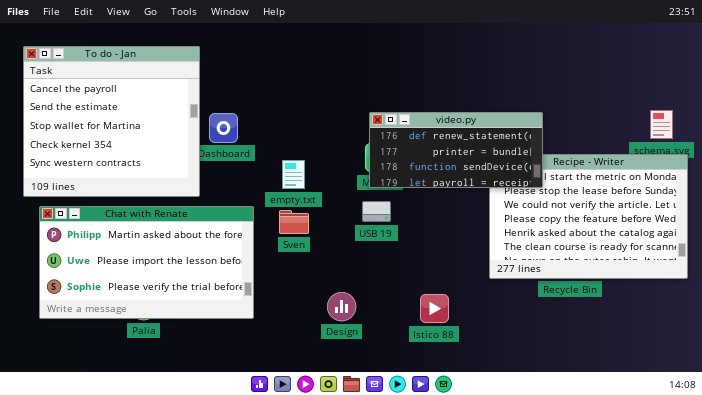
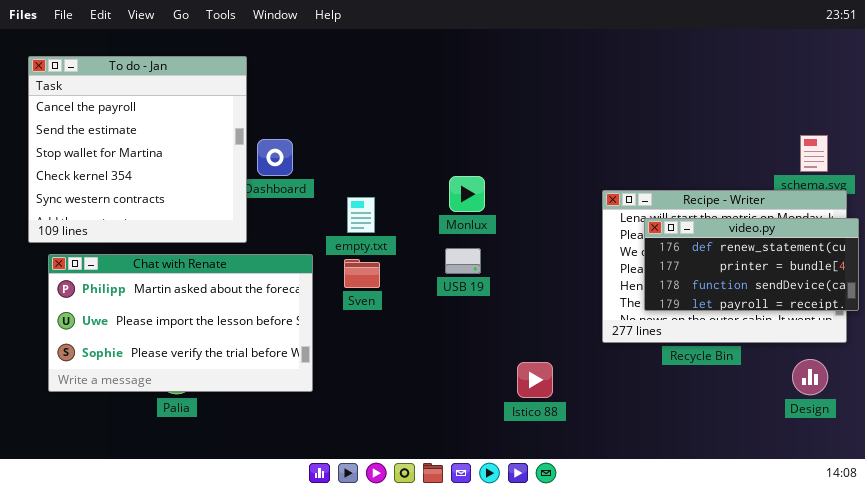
video.py: [369,112,543,188] -> [644,218,859,311], moved
Design: [327,292,356,321] -> [792,359,828,395], moved

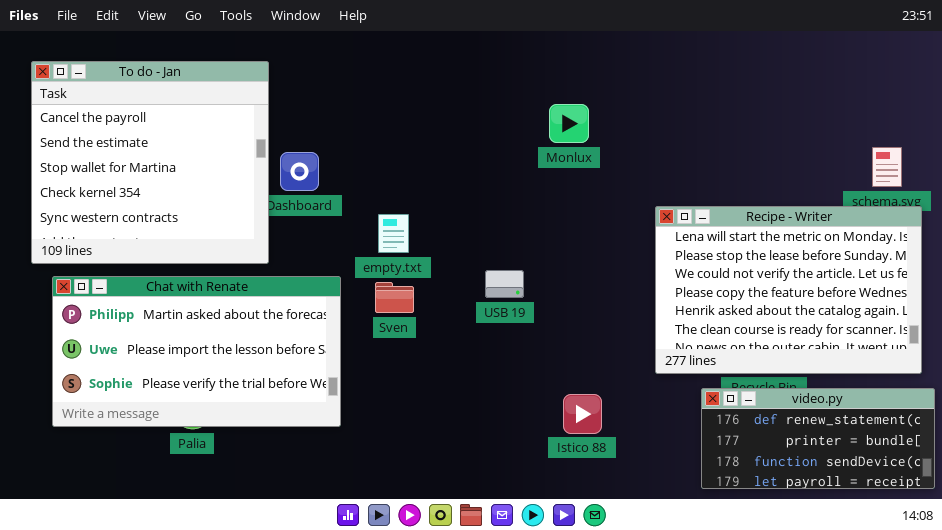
Monlux: [449,176,485,212] -> [549,104,589,143], moved
video.py: [644,218,859,311] -> [701,388,935,489], moved

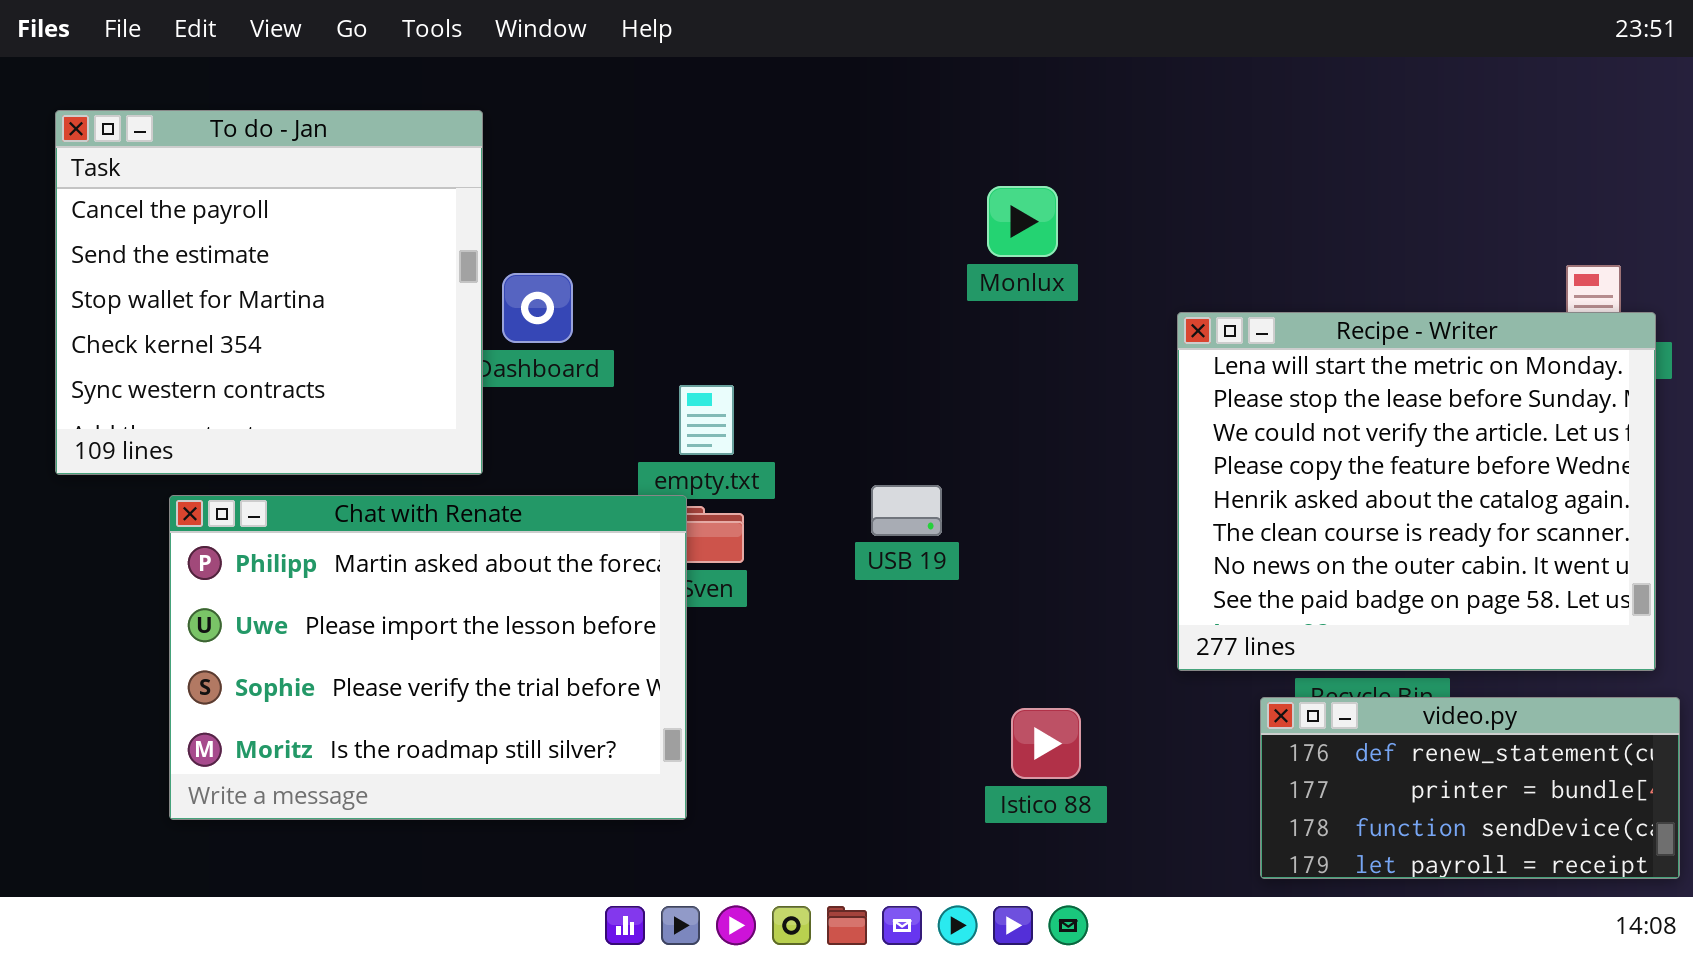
Recipe - Writer: [655,206,922,374] -> [1177,312,1656,671], resized
Chat with Renate: [52,276,341,427] -> [169,495,687,820], moved, resized

